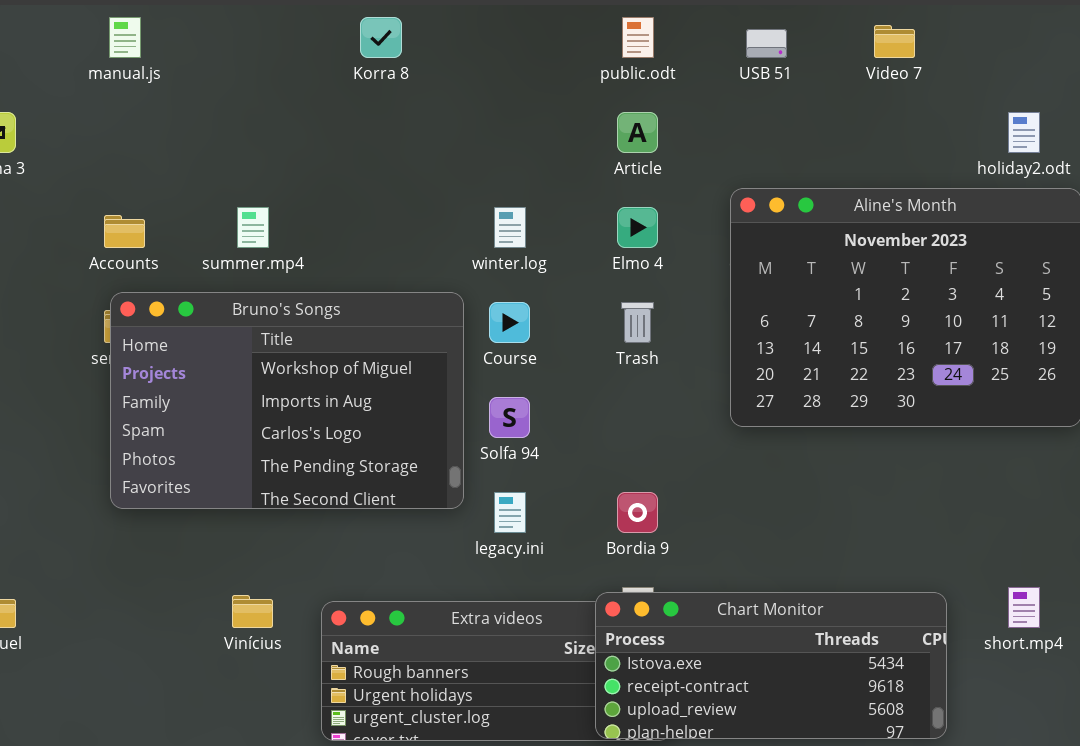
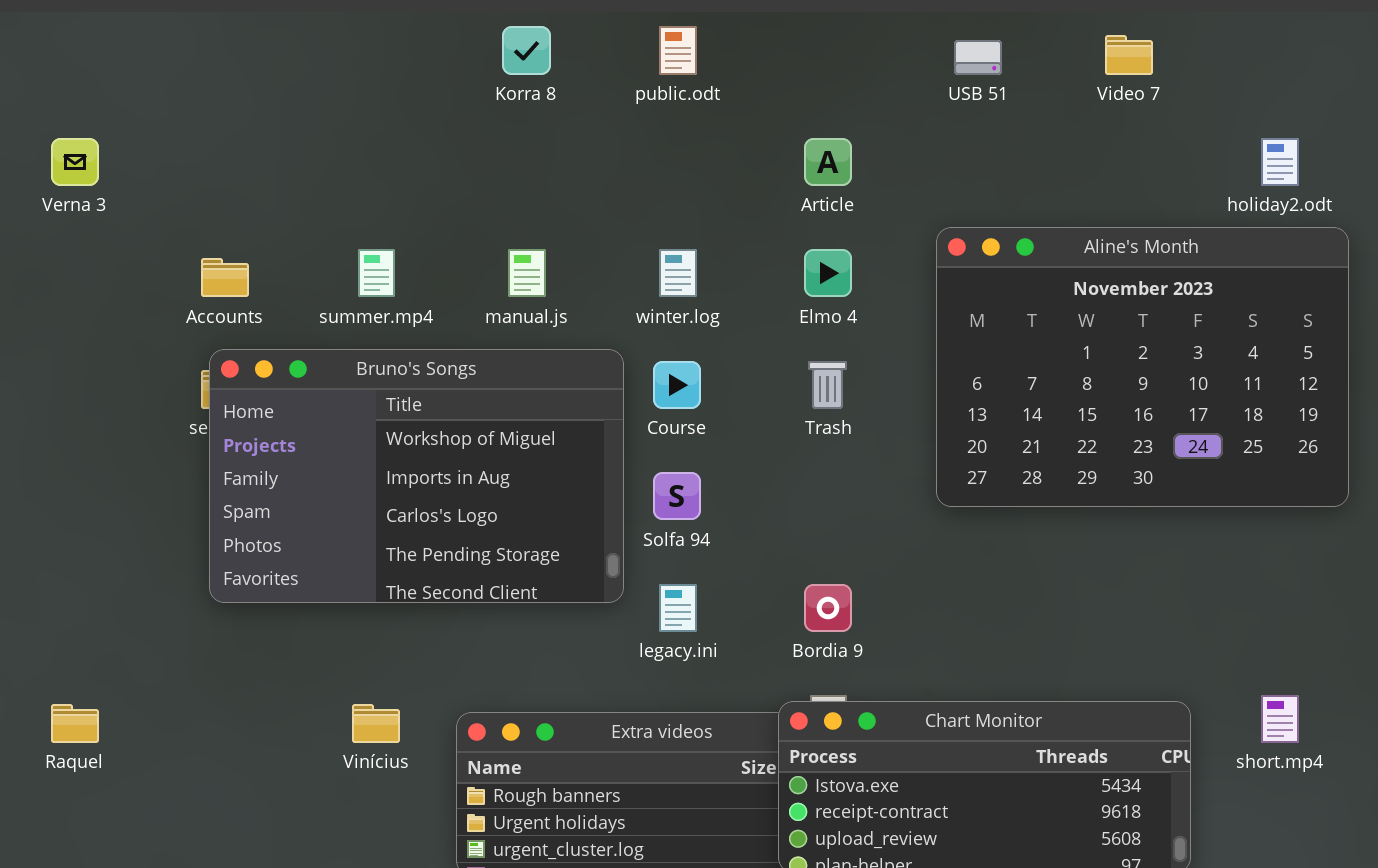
manual.js: [109,17,141,58] -> [508,249,546,297], moved
public.odt: [622,17,654,58] -> [659,26,697,75], moved

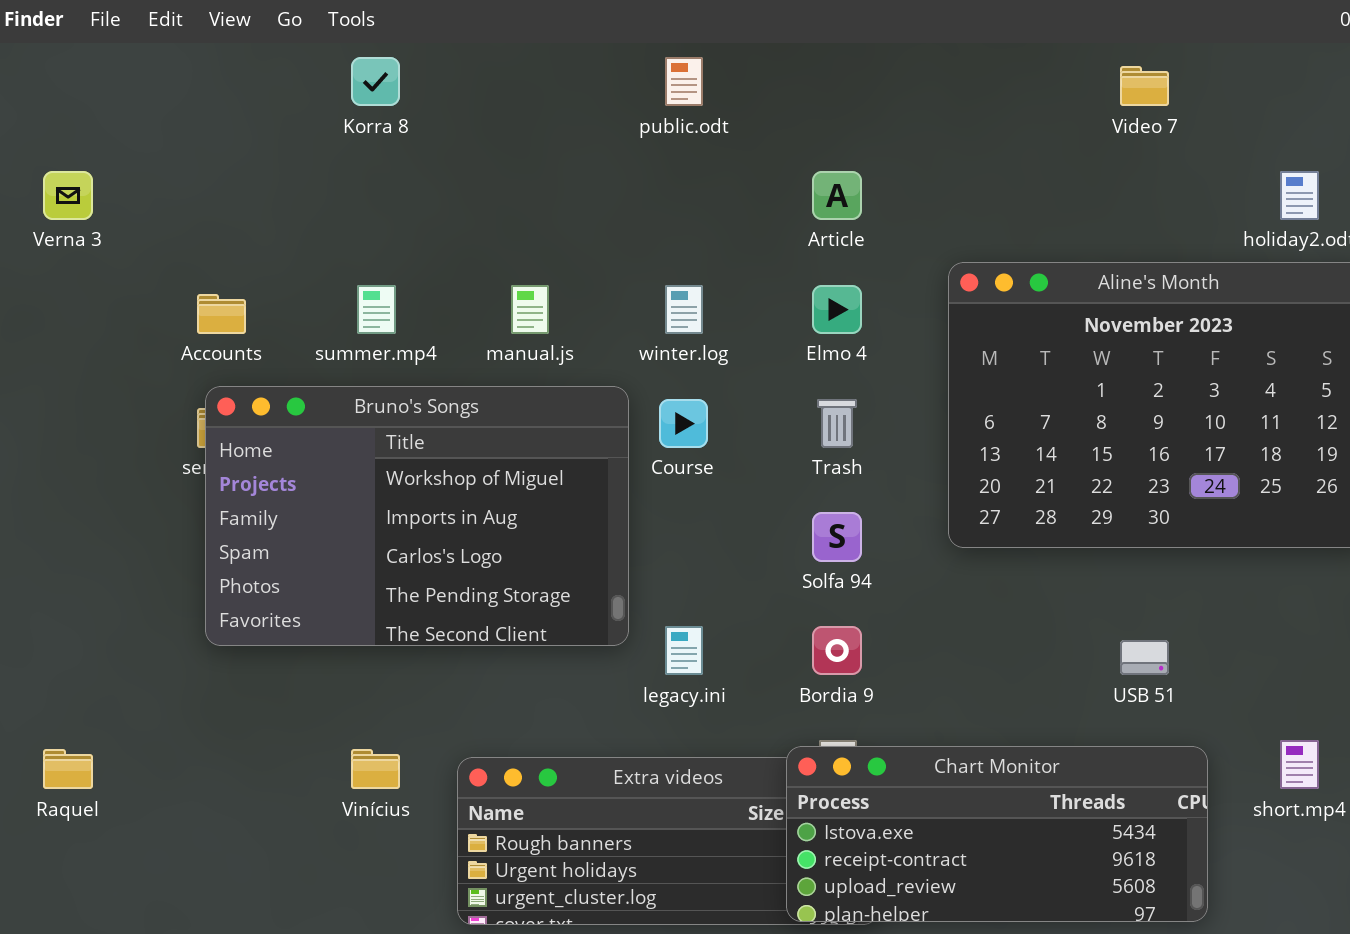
Korra 8: [502,26,551,75] -> [351,57,400,106], moved
USB 51: [954,40,1002,75] -> [1120,640,1169,675], moved
Solfa 94: [653,472,701,520] -> [812,512,862,562], moved

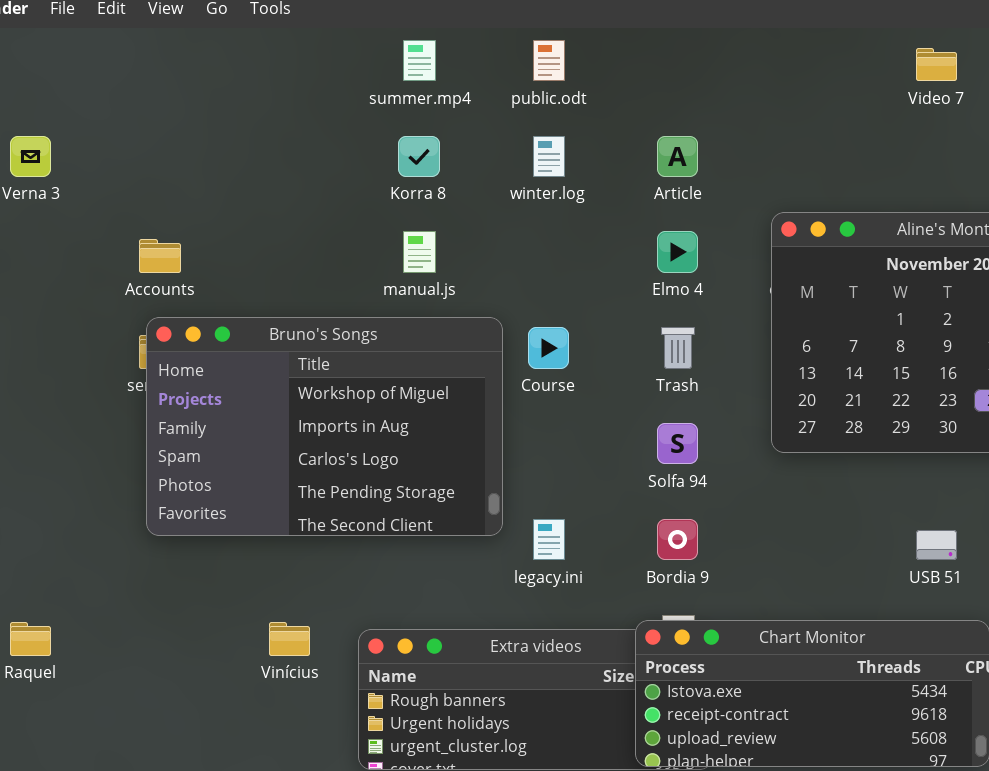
Korra 8: [351,57,400,106] -> [398,136,440,177], moved
summer.mp4: [357,285,396,334] -> [403,40,436,81], moved
winter.log: [665,285,703,334] -> [533,136,565,177], moved

